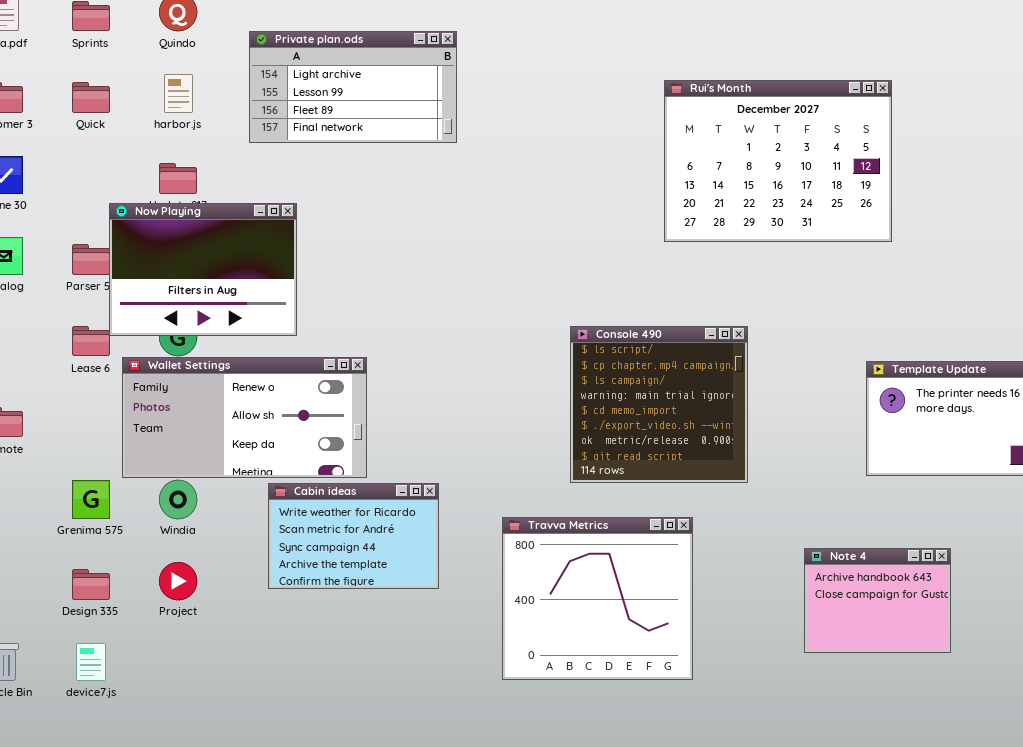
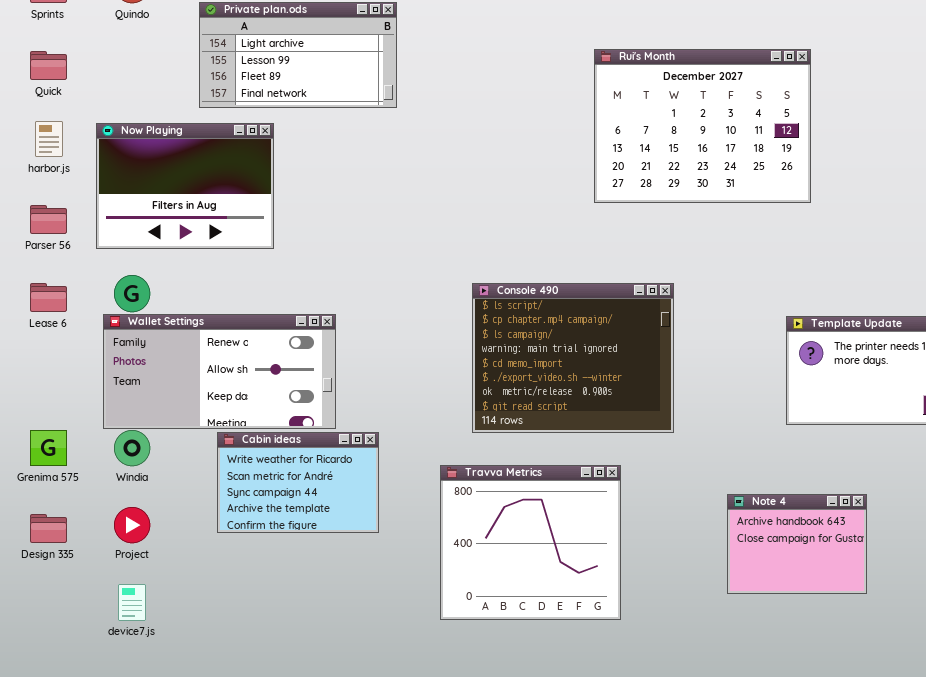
harbor.js: [164,74,193,113] -> [35,121,63,157], moved
Now Playing: [109,203,297,336] -> [96,123,274,249], moved
Console 490: [570,326,748,483] -> [472,283,674,433], resized
Wallet Settings: [122,357,367,478] -> [103,314,336,429], moved
device7.js: [76,643,106,681] -> [118,584,146,621], moved

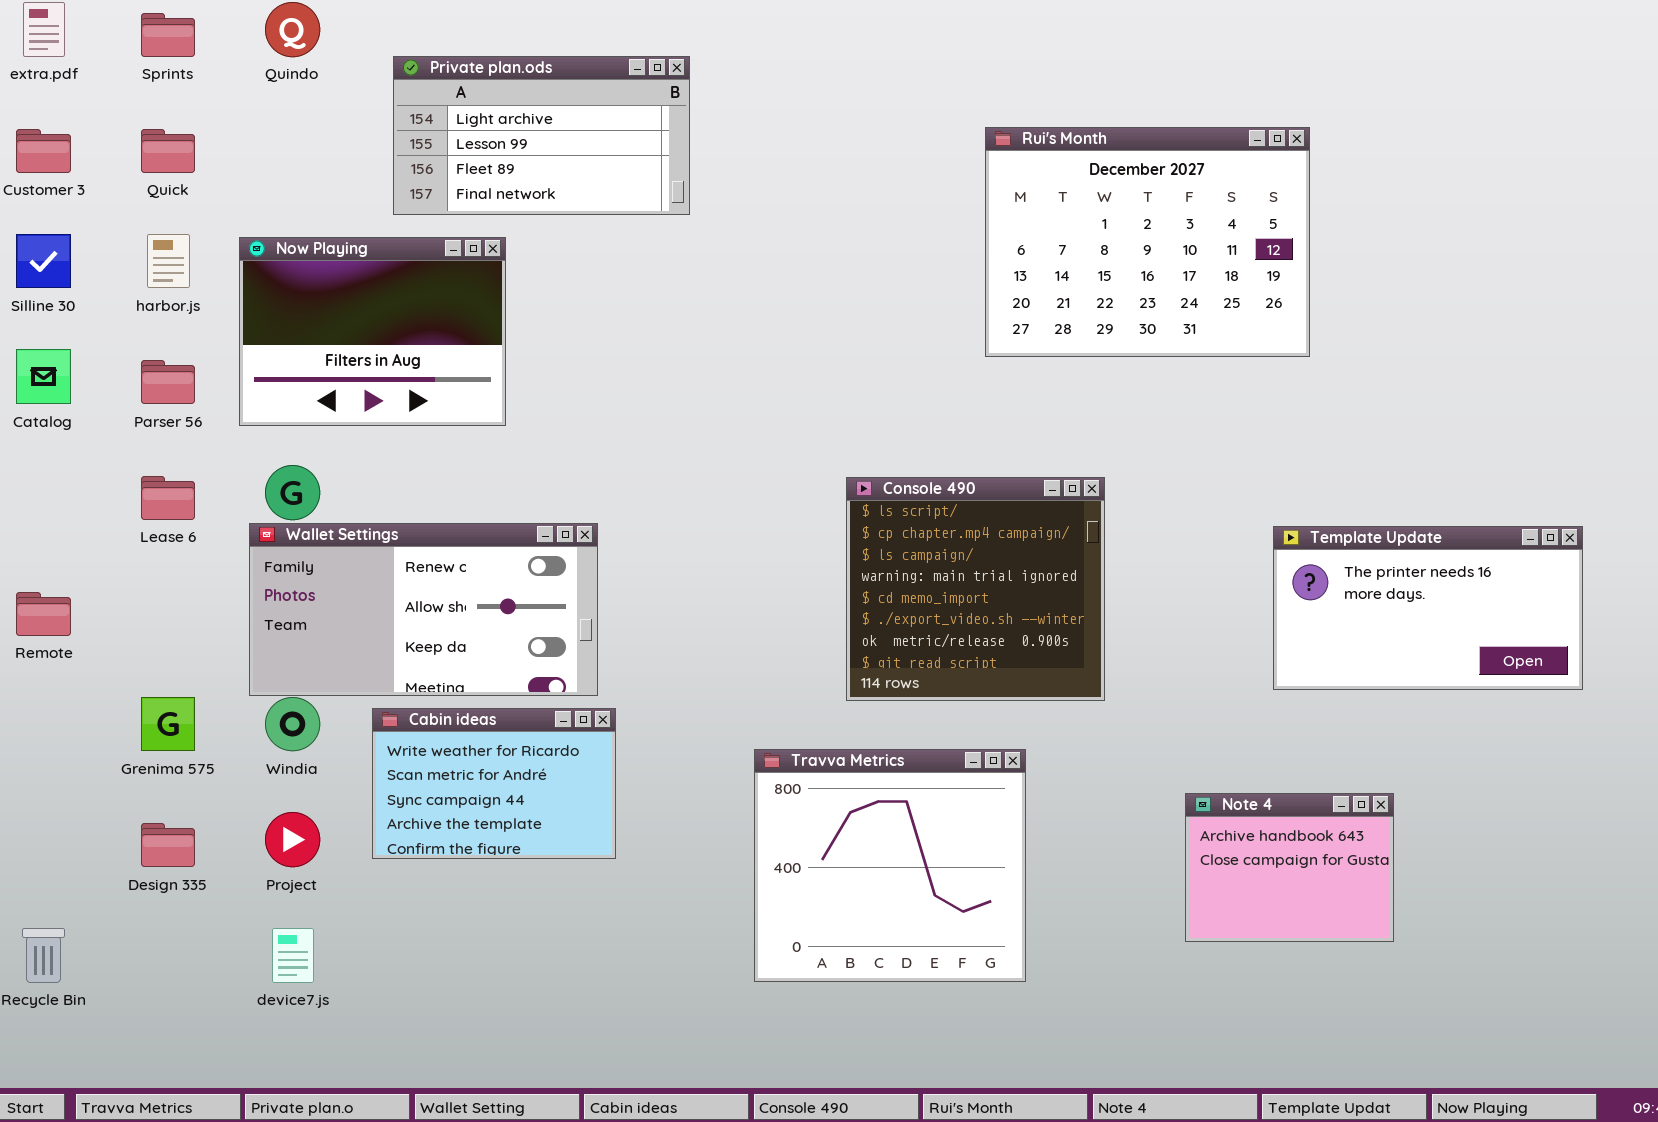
Console 490: [472,283,674,433] -> [846,477,1105,701], resized
Cabin ideas: [217,432,379,533] -> [372,708,616,859], moved

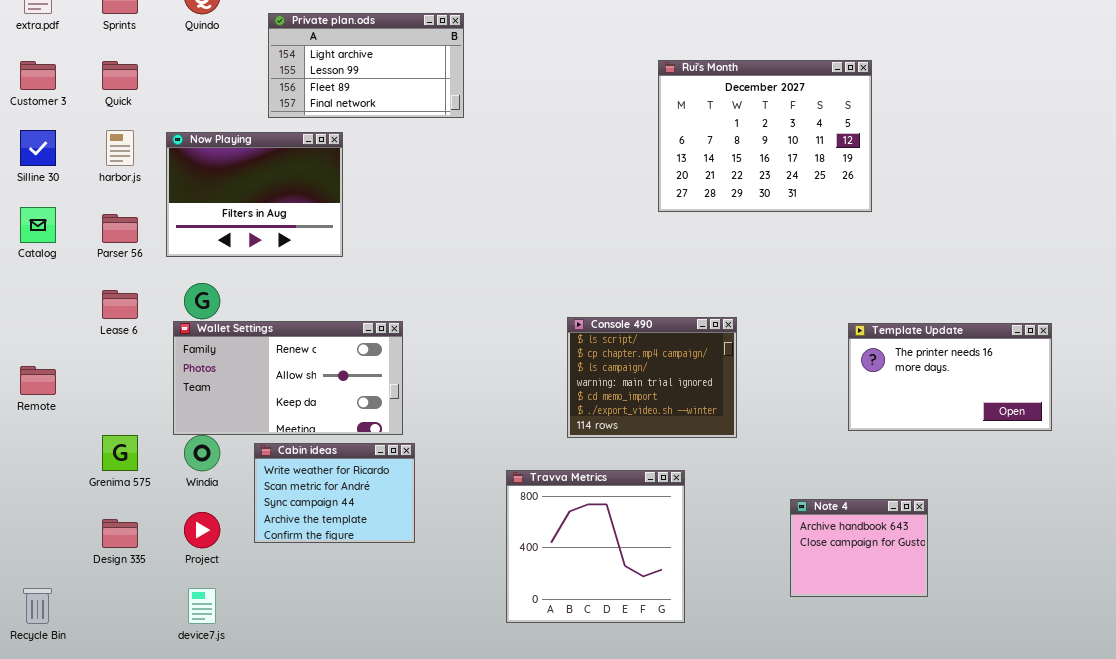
Console 490: [846,477,1105,701] -> [567,317,737,438], resized

